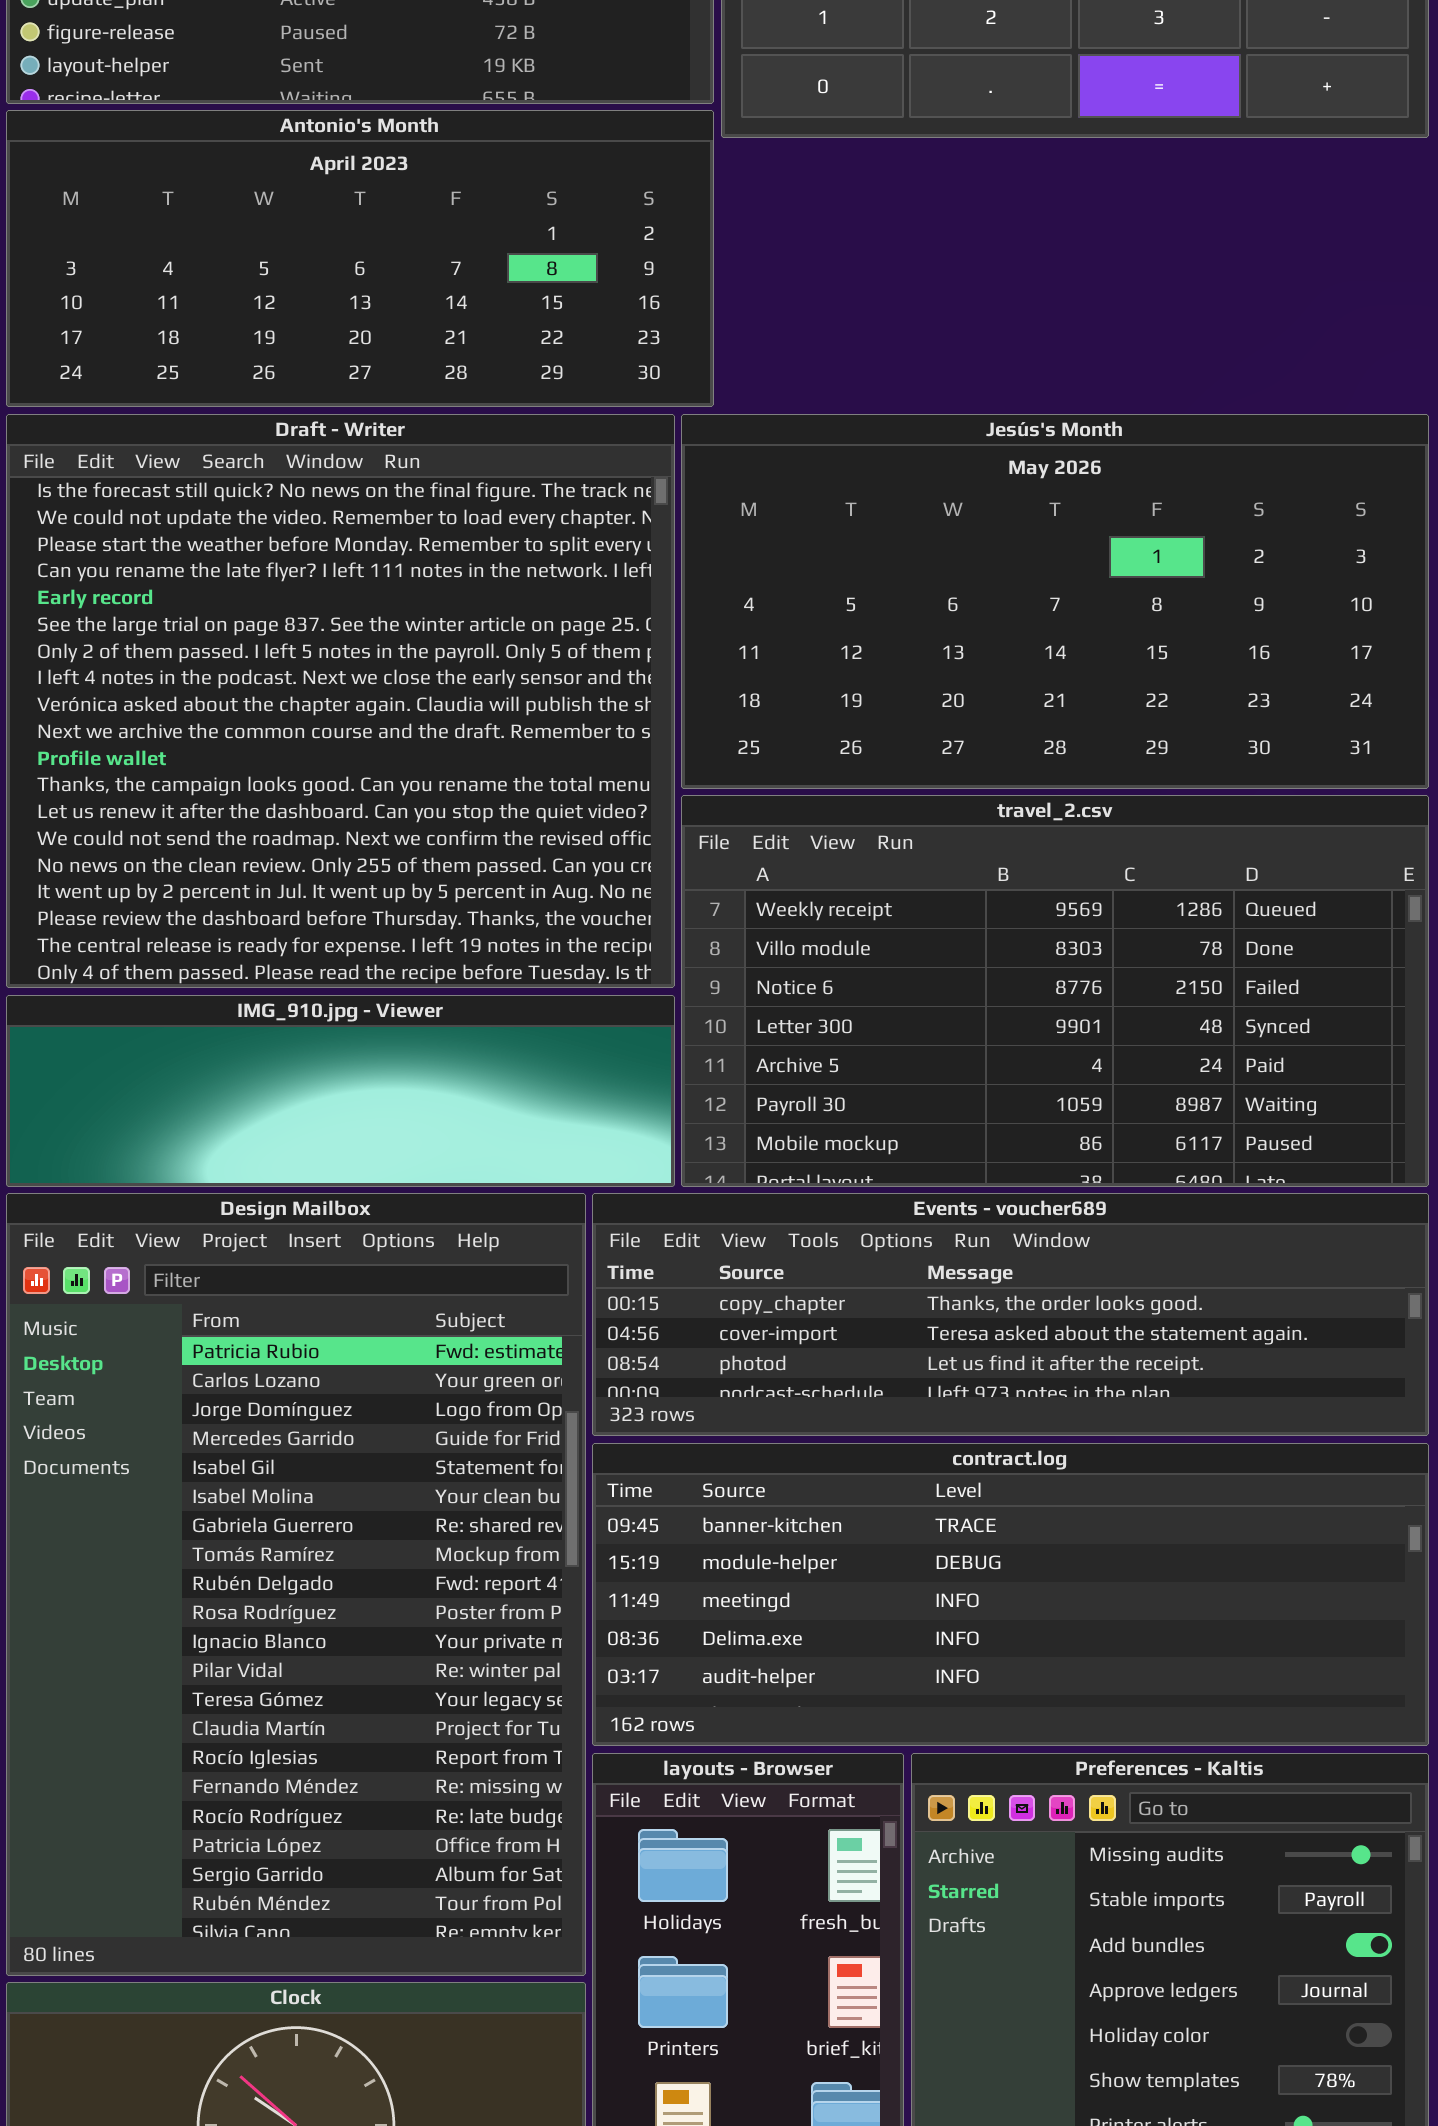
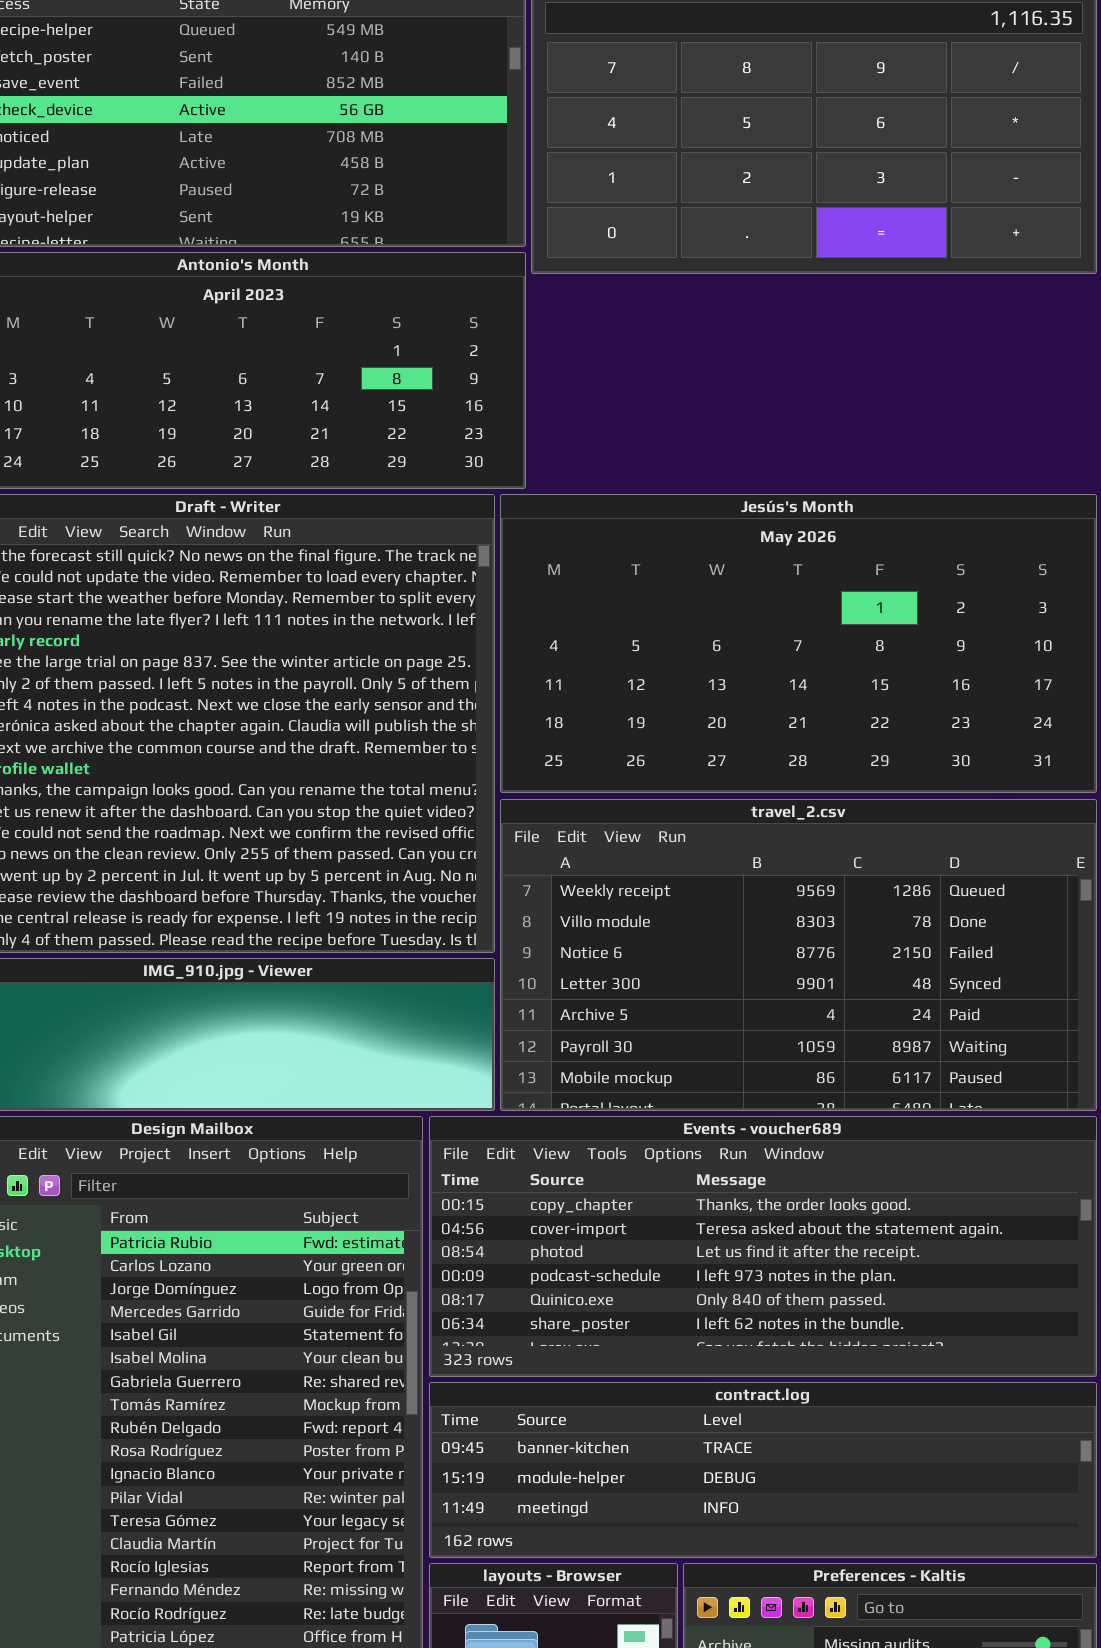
Events - voucher689: [592,1193,1429,1436] -> [429,1116,1097,1377], resized
contract.log: [592,1443,1429,1746] -> [429,1382,1097,1558], resized

